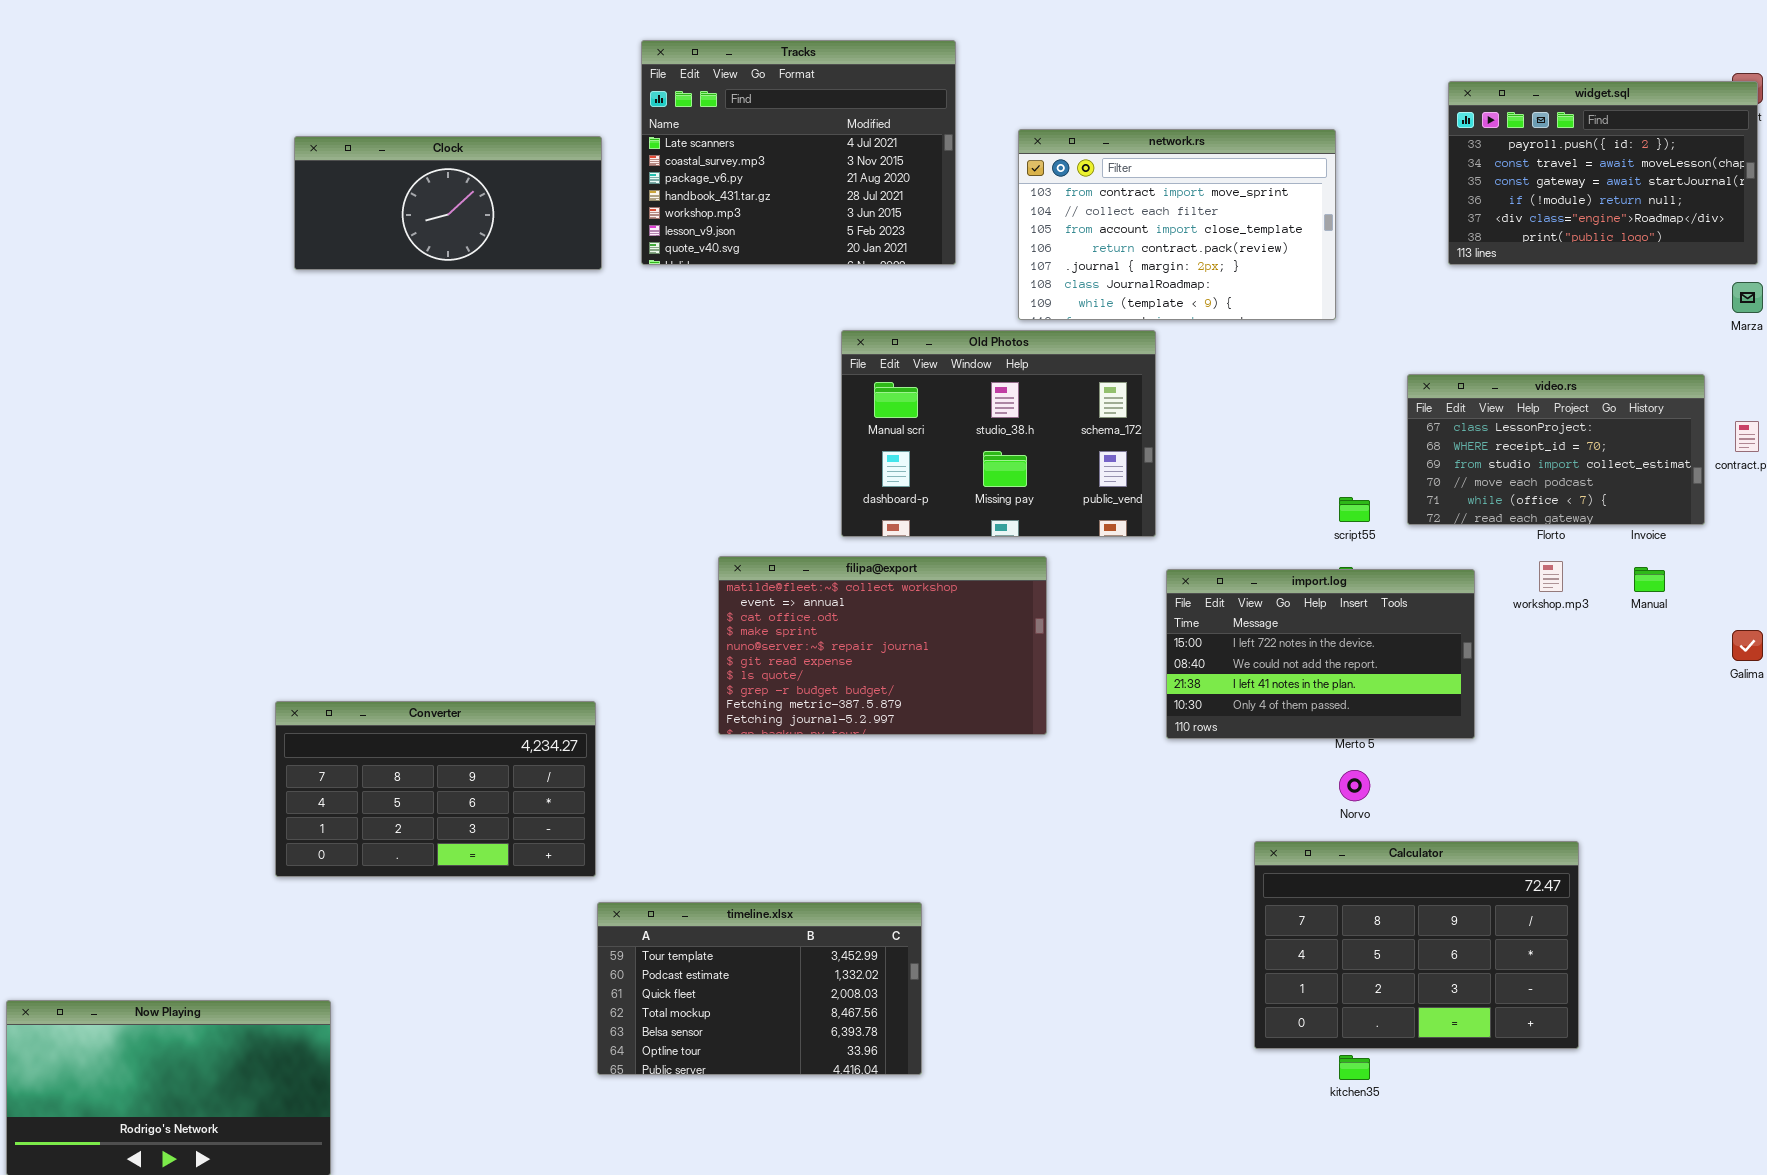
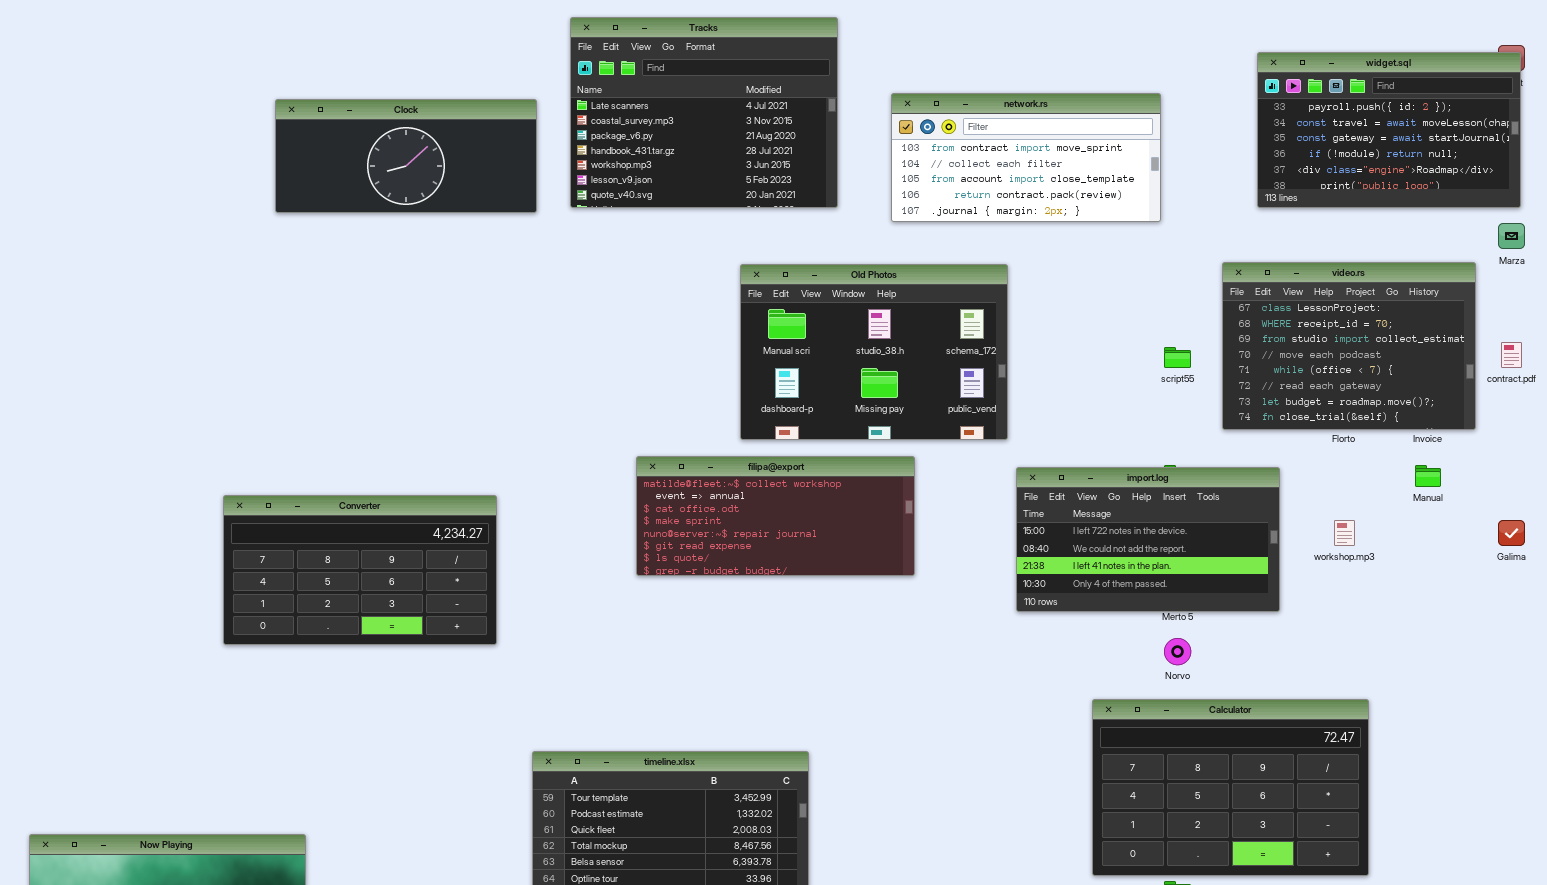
network.rs: [1018,129,1336,320] -> [891,93,1161,222], resized
video.rs: [1407,374,1705,525] -> [1222,262,1476,430], resized
script55: [1339,497,1370,522] -> [1164,347,1191,368], moved
filipa@export: [718,556,1047,735] -> [636,456,915,576], resized
workshop.mp3: [1539,561,1563,592] -> [1334,520,1355,546], moved
Converter: [275,701,596,877] -> [223,495,497,645], moved

